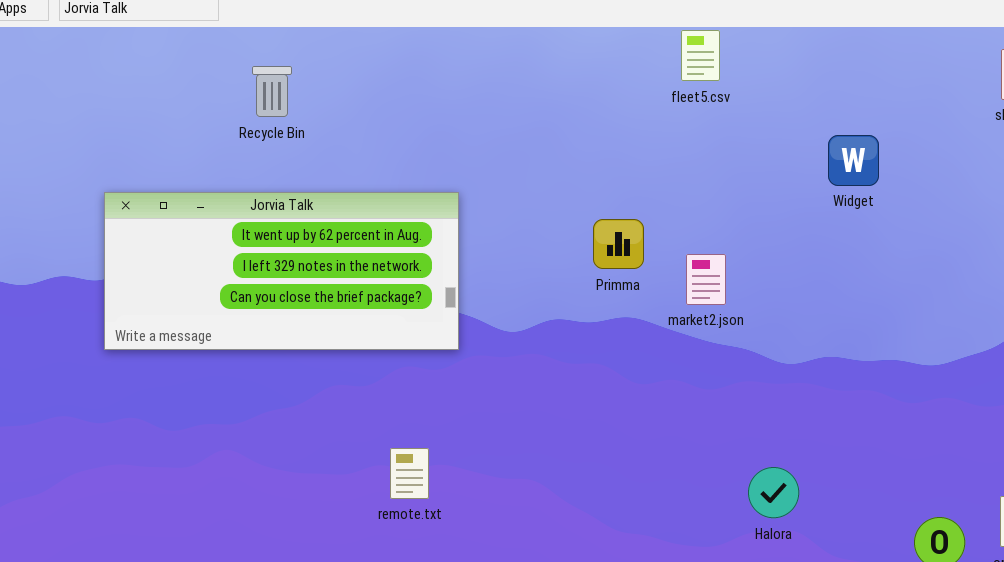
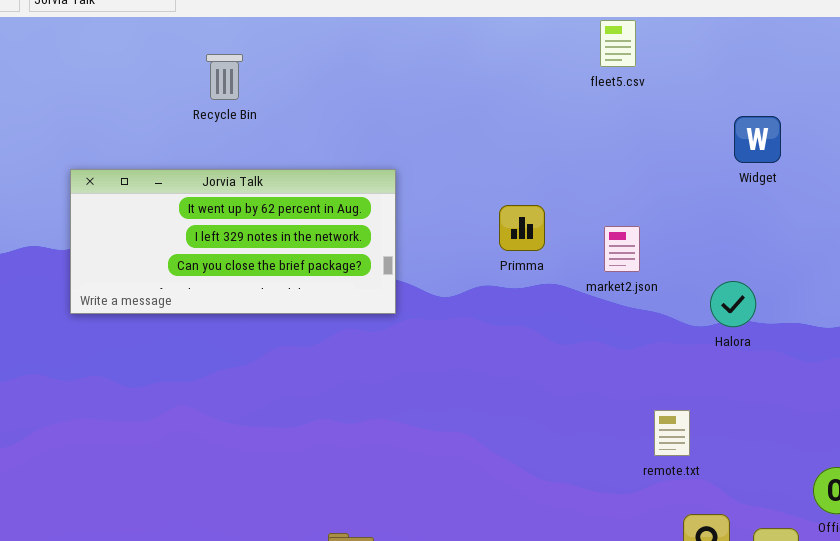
Primma: [593,219,644,269] -> [499,205,545,251], moved
remote.txt: [390,448,429,499] -> [654,410,690,456], moved
Halora: [748,467,799,518] -> [710,281,756,327], moved

